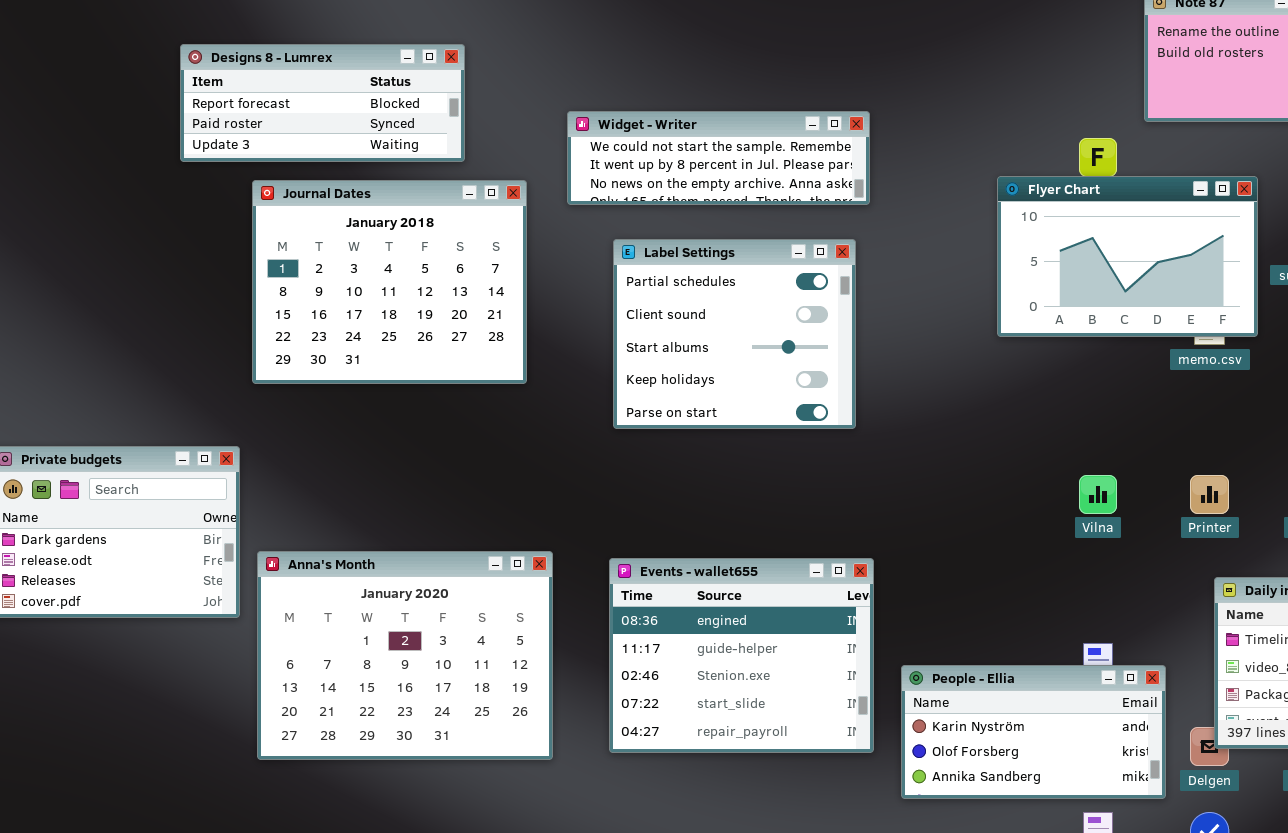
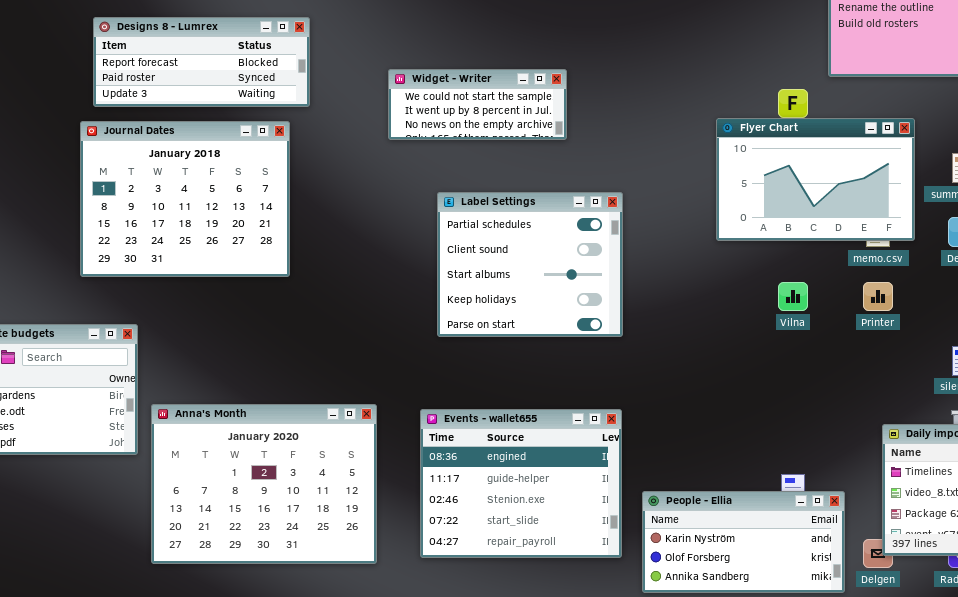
Widget - Writer: [567,111,870,205] -> [388,69,567,140], resized
Journal Dates: [252,180,527,384] -> [80,121,290,277], moved
Label Settings: [613,239,856,429] -> [437,192,623,337], moved
Vilna: [1079,475,1117,514] -> [778,282,808,311], moved
Printer: [1190,475,1229,514] -> [863,282,893,311], moved

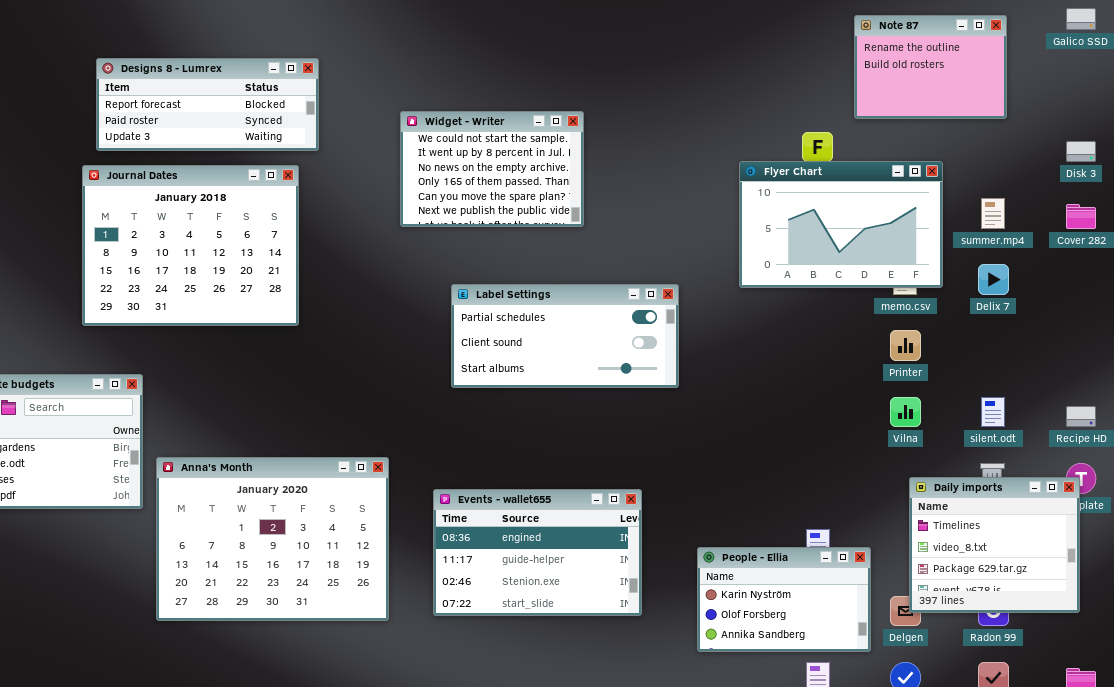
Widget - Writer: [388,69,567,140] -> [400,111,584,227], resized
Label Settings: [437,192,623,337] -> [451,284,679,388], resized
Vilna: [778,282,808,311] -> [890,397,921,427], moved
Events - wallet655: [420,409,622,558] -> [433,489,642,616], resized
People - Ellia: [642,491,845,593] -> [697,547,871,652], resized

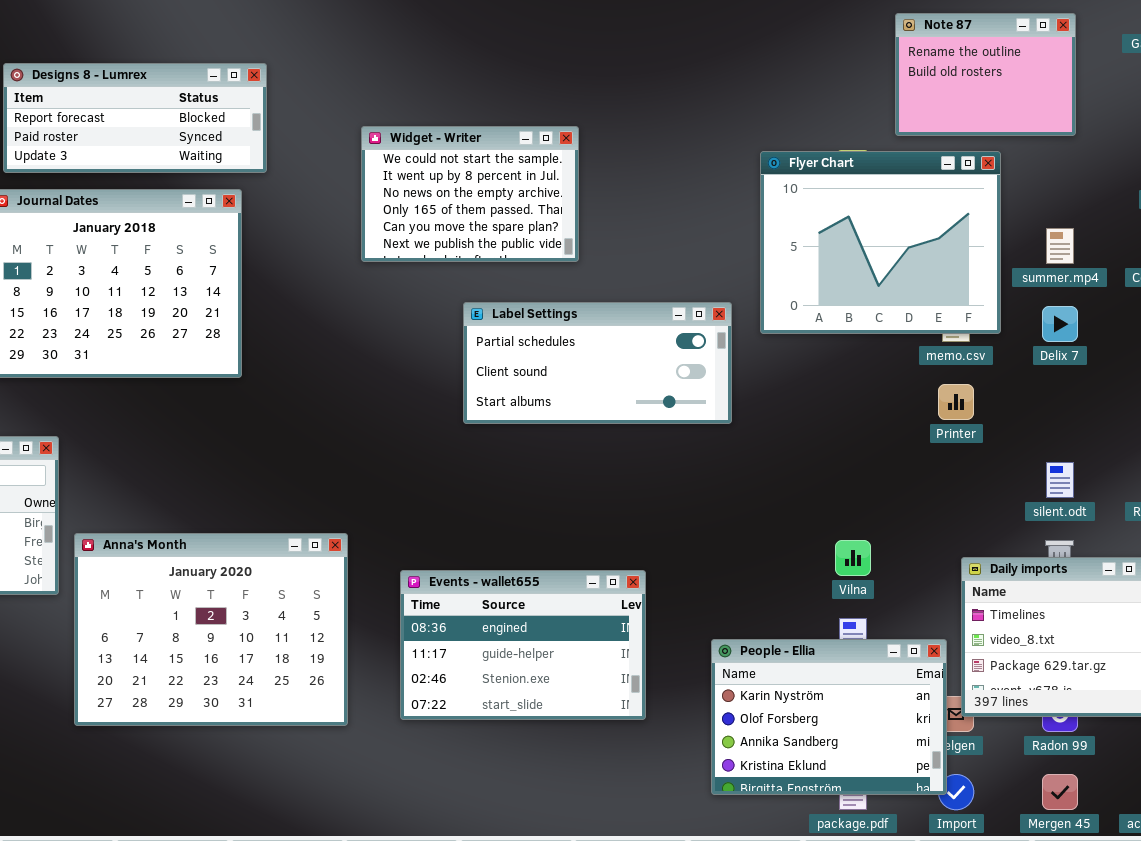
Flyer Chart: [739,161,943,288] -> [760,151,1001,334], resized
Label Settings: [451,284,679,388] -> [463,302,732,424], moved
Vilna: [890,397,921,427] -> [835,540,871,576], moved
People - Ellia: [697,547,871,652] -> [711,639,947,795], resized

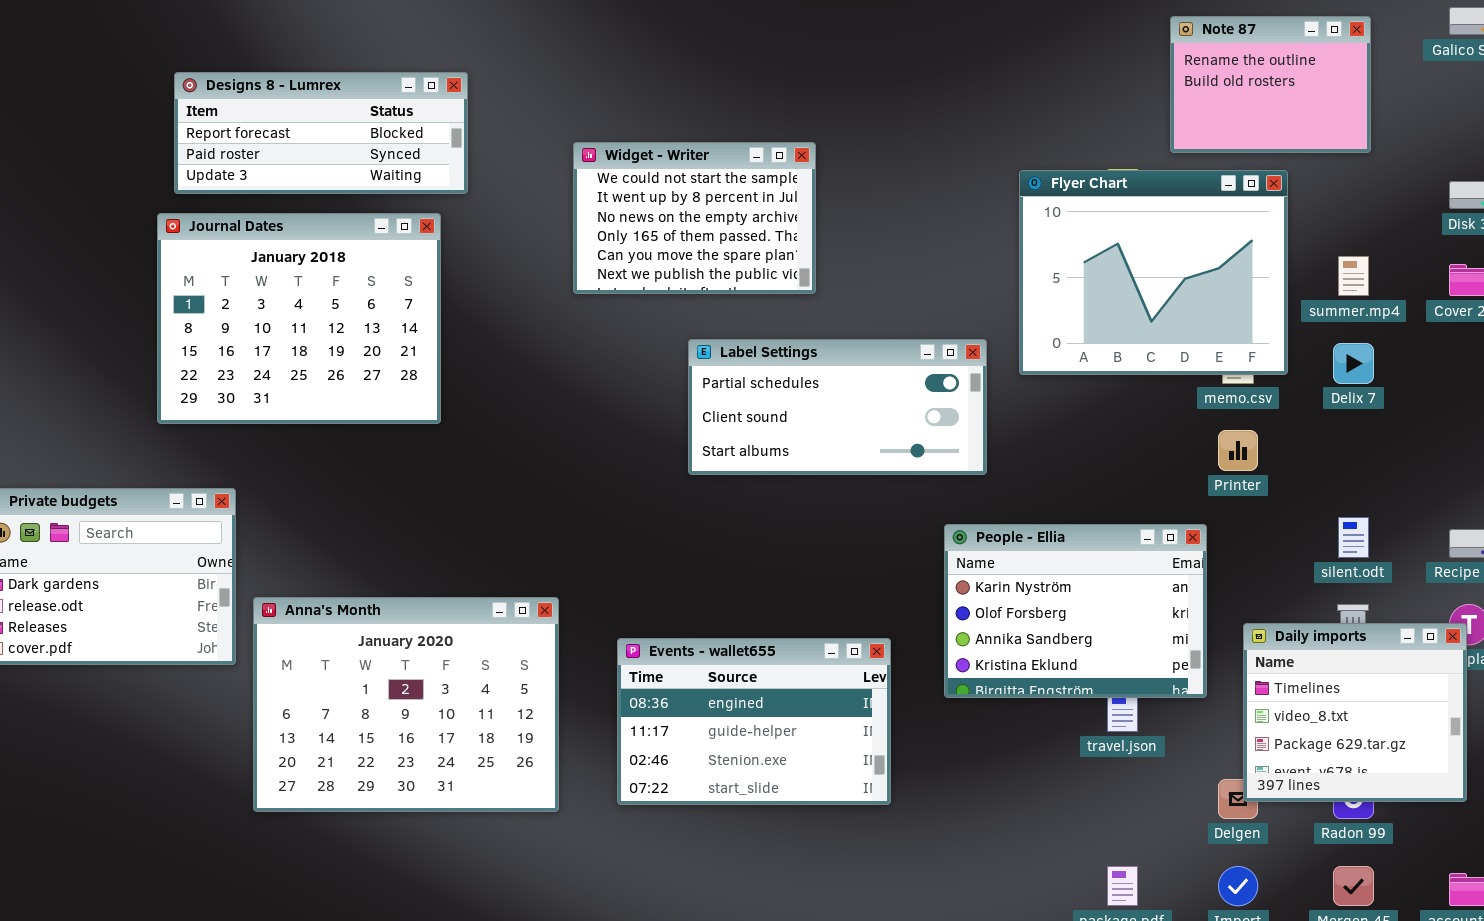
People - Ellia: [711,639,947,795] -> [944,524,1207,698], moved

